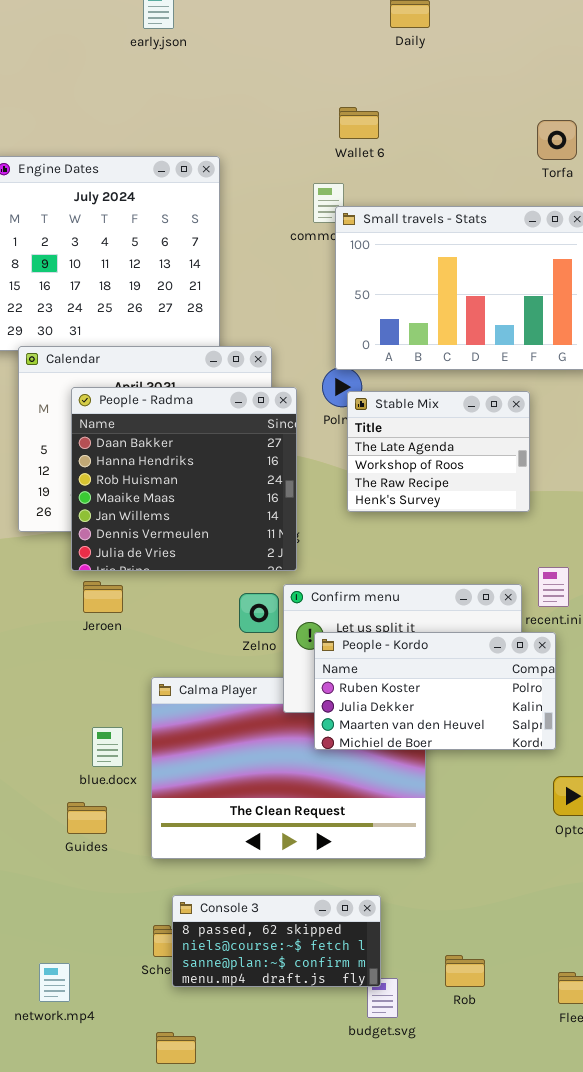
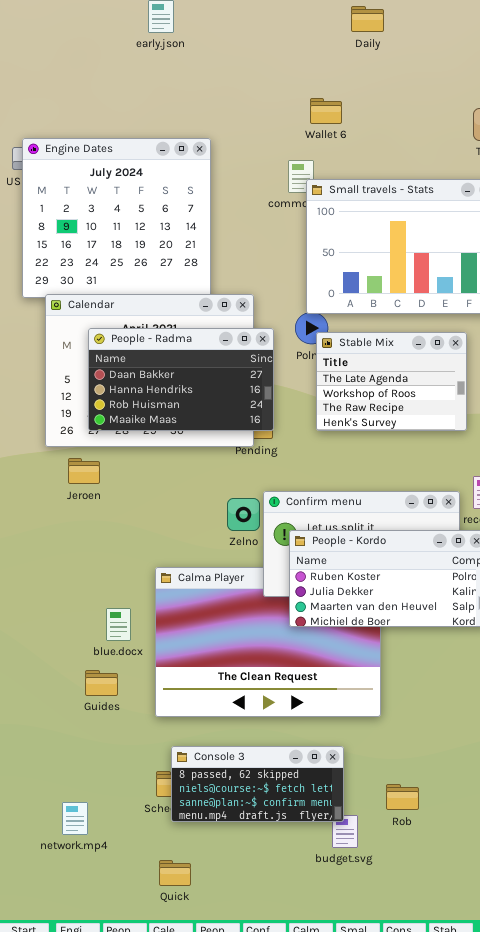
People - Radma: [71,387,297,571] -> [88,328,274,431], resized
Jeroen: [83,581,123,613] -> [68,458,100,484], moved
Rob: [445,955,485,987] -> [386,784,419,810], moved

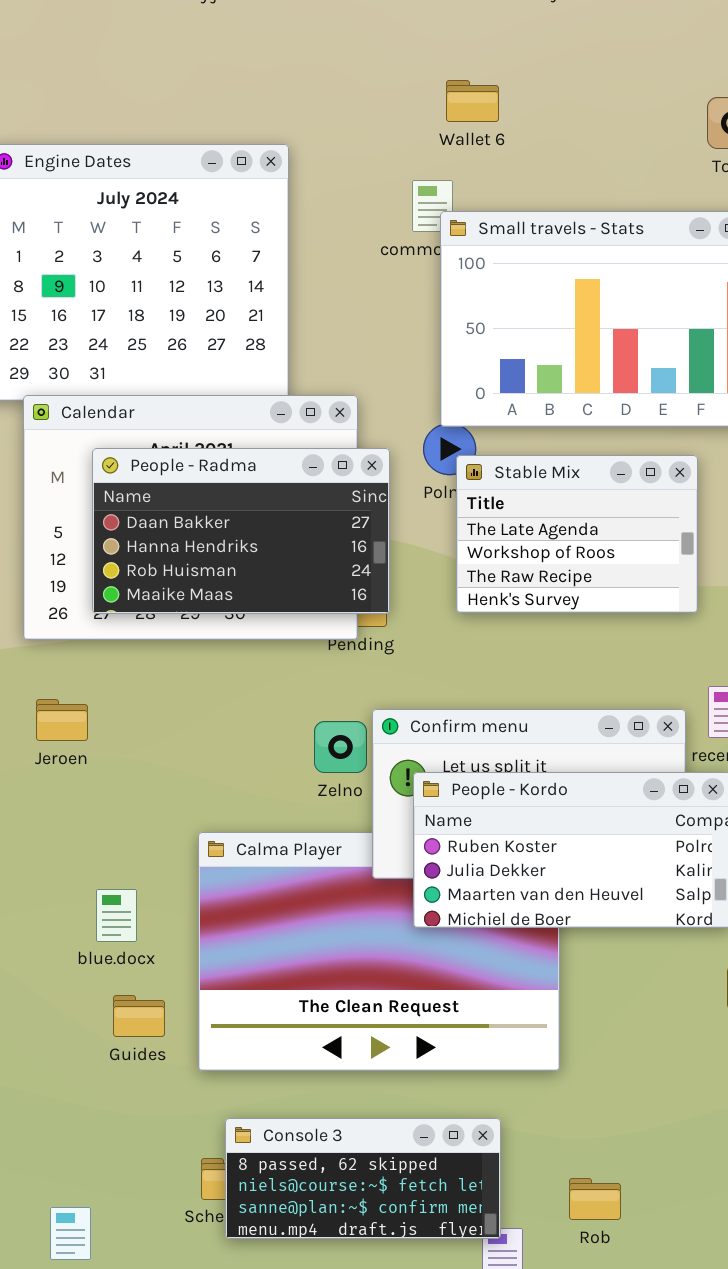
Jeroen: [68,458,100,484] -> [36,699,88,741], moved
blue.docx: [106,608,131,641] -> [96,889,137,942], moved
Guides: [85,670,118,696] -> [113,995,165,1037], moved

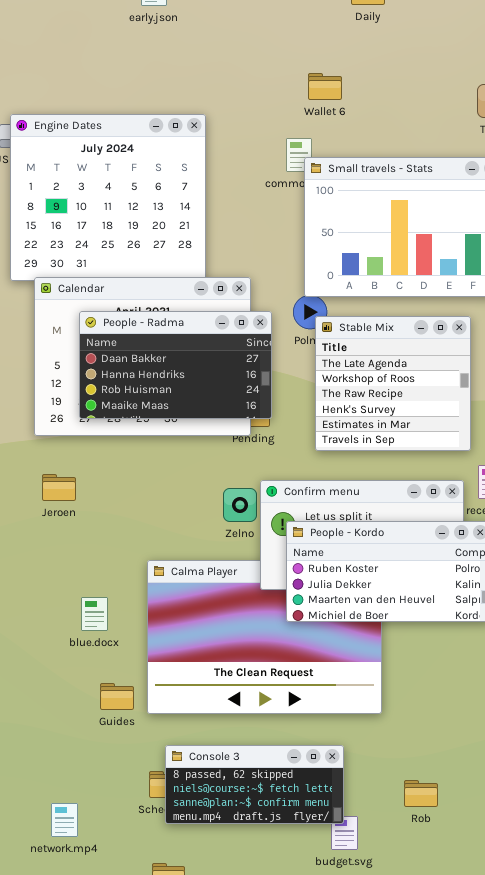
Stable Mix: [456,455,698,613] -> [315,316,471,451], resized
Guides: [113,995,165,1037] -> [100,683,134,710], moved
Rob: [569,1178,621,1220] -> [404,780,438,807], moved

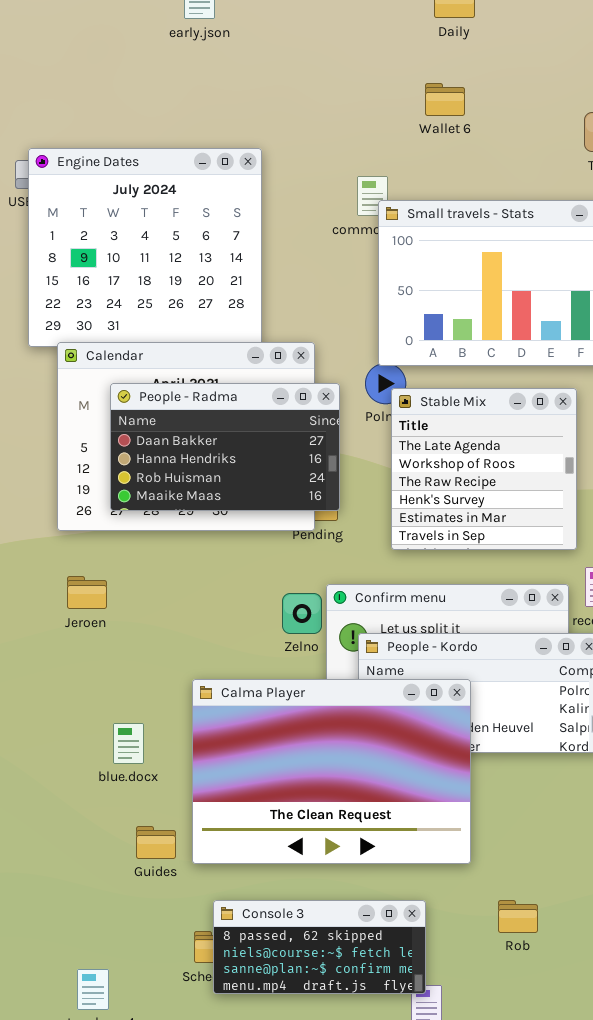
Wallet 6: [308,73,342,100] -> [425,83,465,116], moved
Calma Player: [147,560,382,714] -> [192,679,471,864], raised
Rob: [404,780,438,807] -> [498,900,538,933], moved

